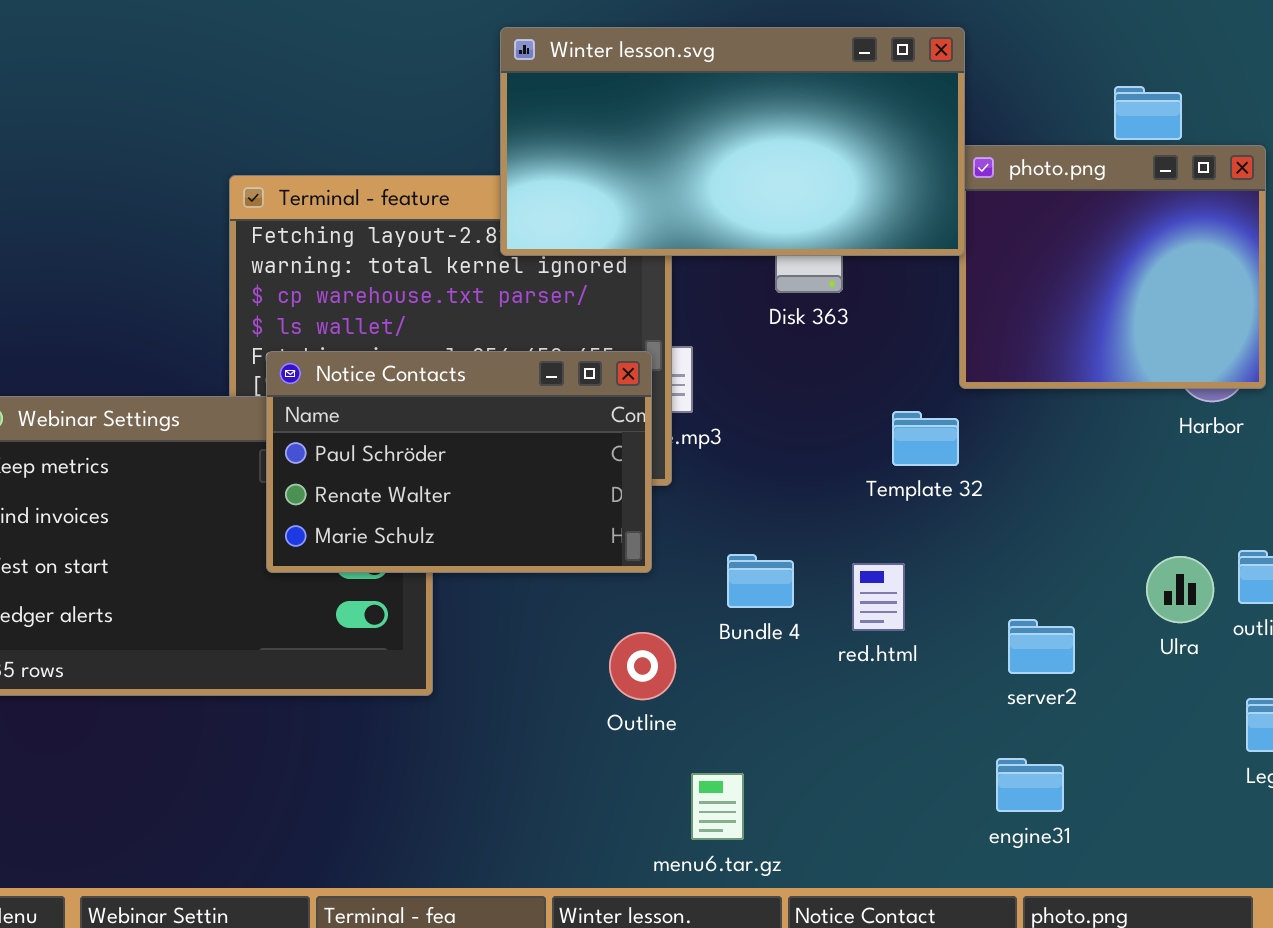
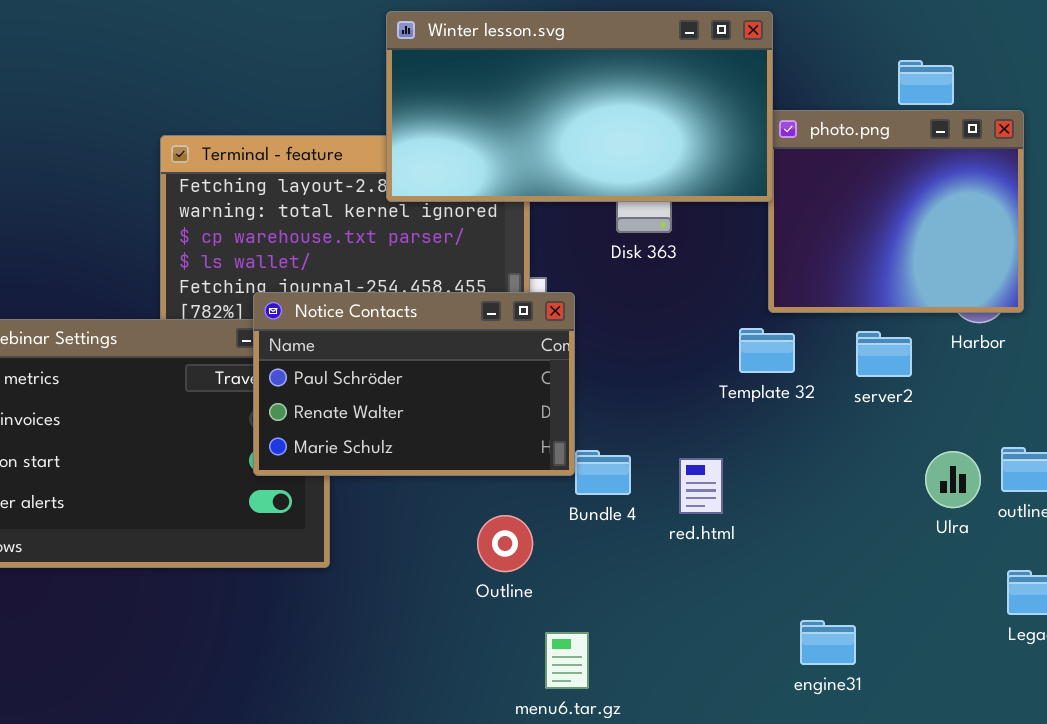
Notice Contacts: [266,351,652,573] -> [253,292,575,476], moved
Template 32: [892,411,959,466] -> [739,328,795,373], moved
server2: [1008,619,1075,674] -> [856,331,912,377], moved

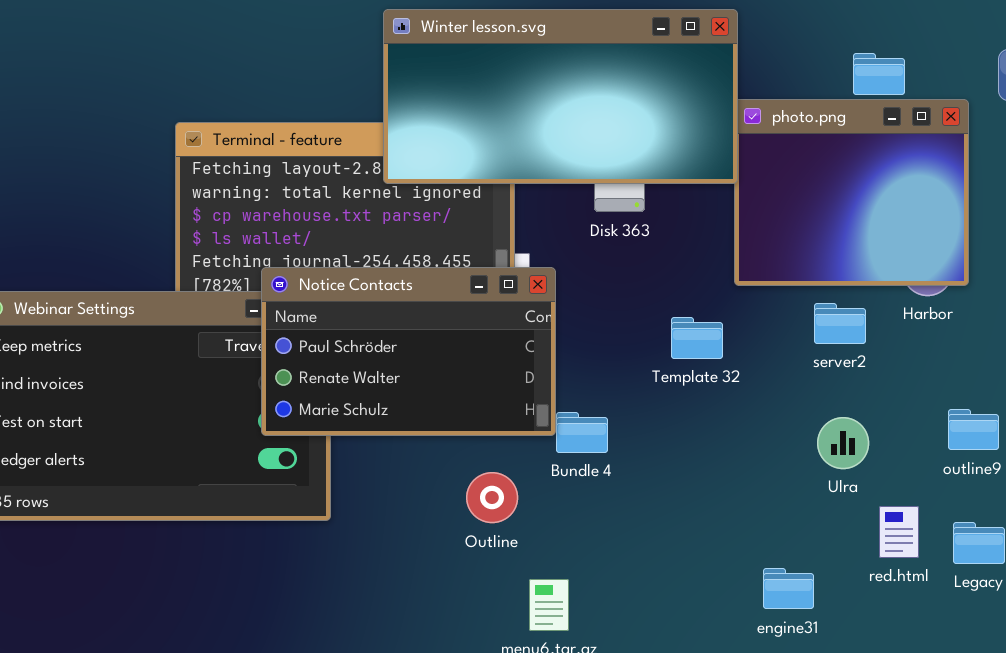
Template 32: [739,328,795,373] -> [671,317,723,359], moved
Ulra: [925,451,981,508] -> [817,417,869,469], moved
red.html: [679,458,723,514] -> [879,506,919,558], moved

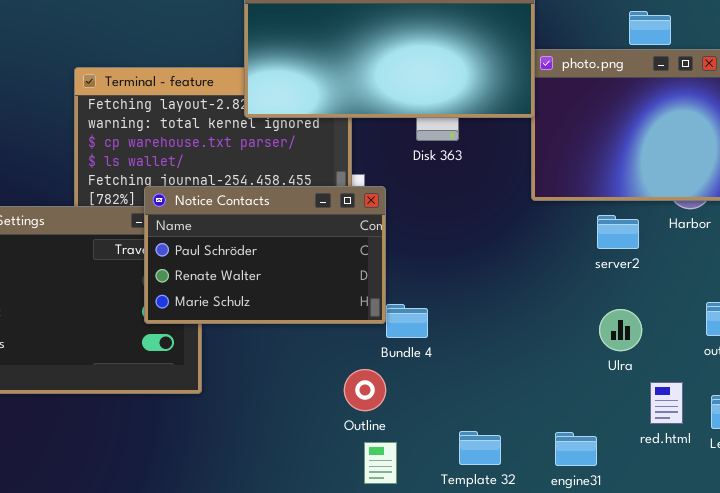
Template 32: [671,317,723,359] -> [459,431,501,465], moved
Outline: [466,472,518,523] -> [344,369,386,411], moved

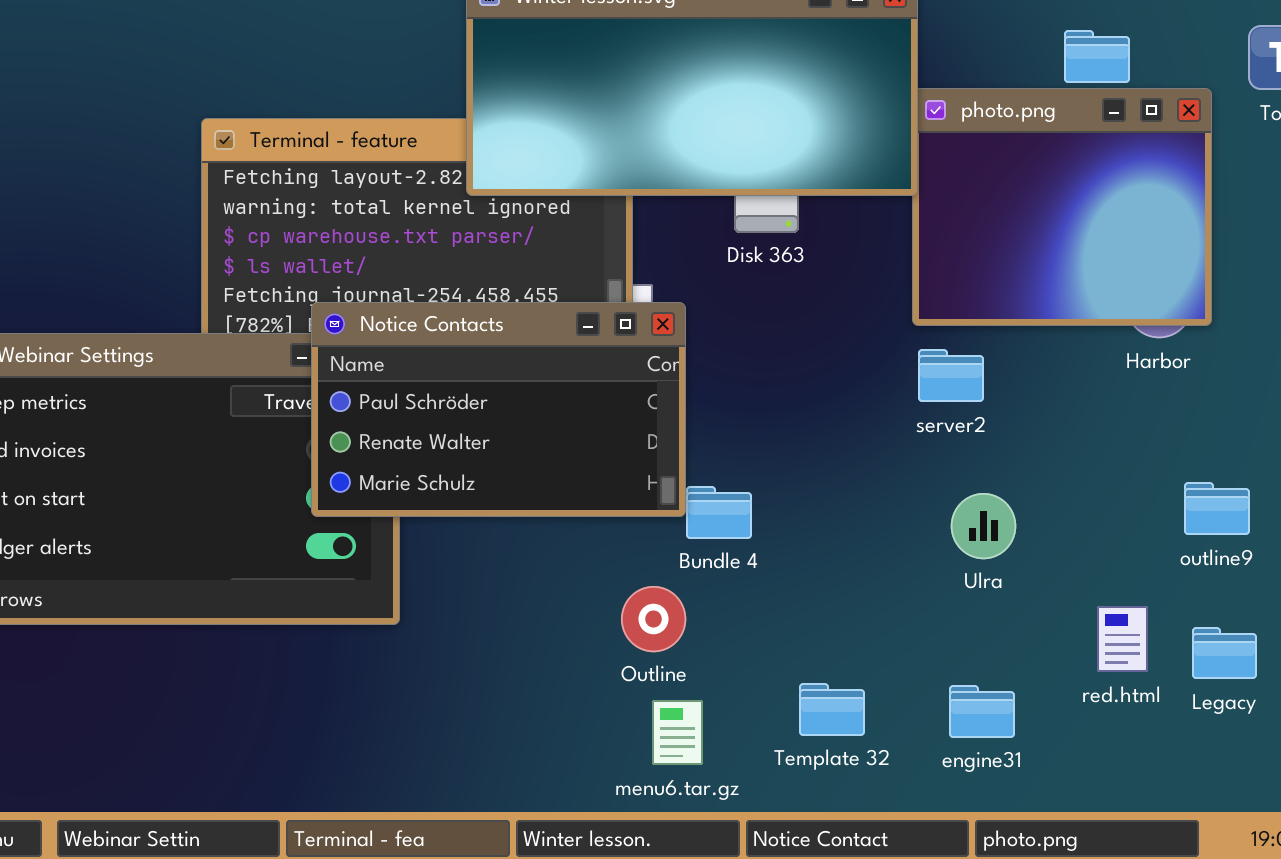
server2: [597,215,639,249] -> [918,349,984,402], moved
Ulra: [599,309,642,351] -> [951,493,1016,559], moved

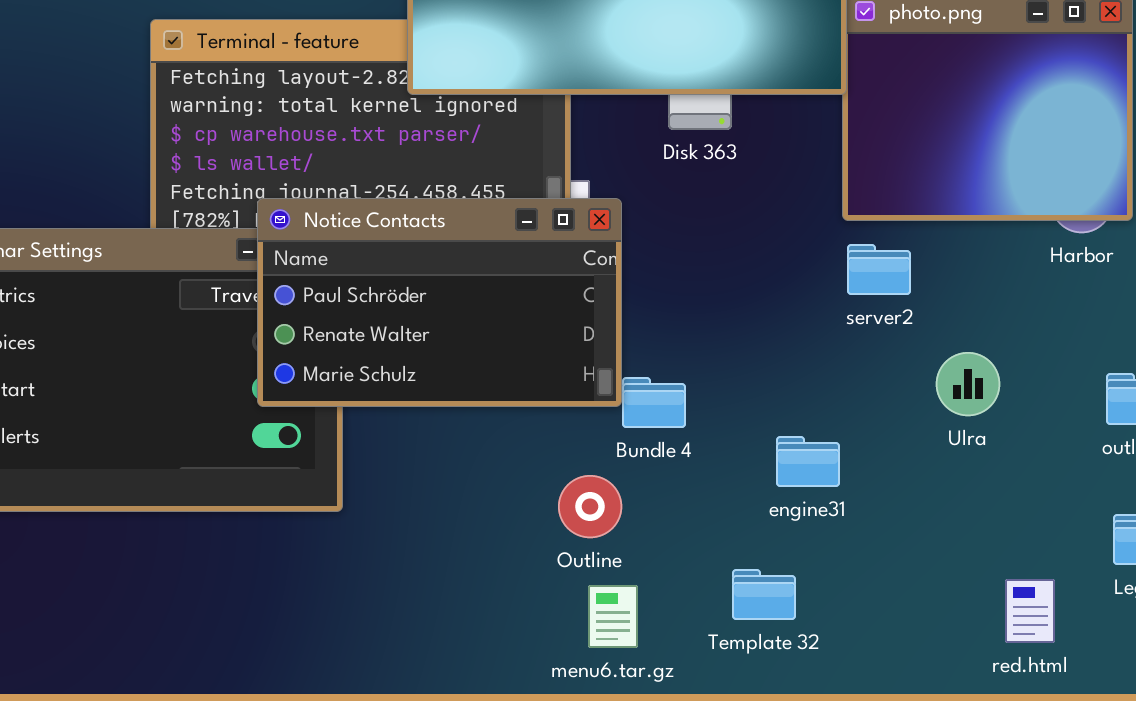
Ulra: [951,493,1016,559] -> [936,352,1000,416], moved
red.html: [1097,606,1148,672] -> [1005,579,1055,643], moved
engine31: [949,685,1015,738] -> [776,436,840,487], moved

